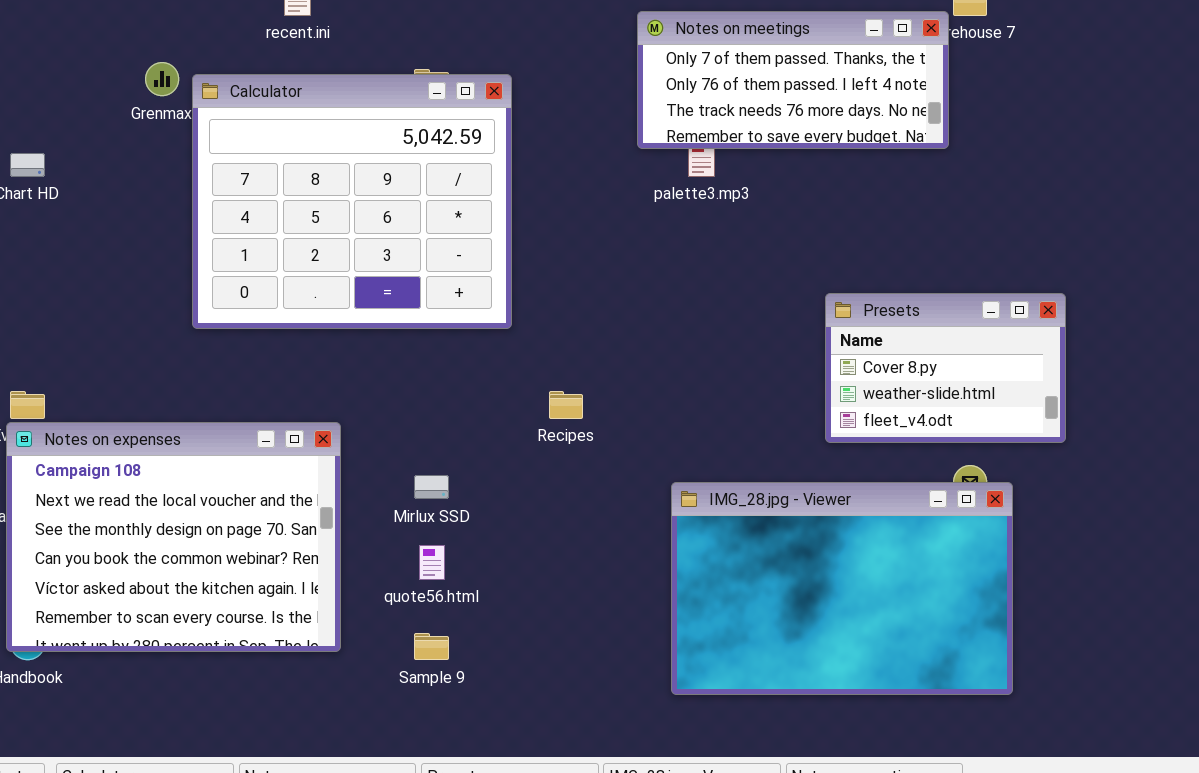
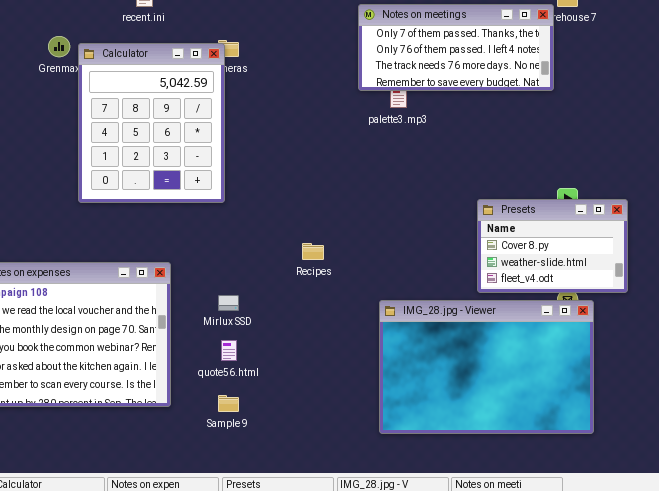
Calculator: [192,74,512,329] -> [78,43,225,203], resized
Presets: [825,293,1066,443] -> [477,199,628,293], moved

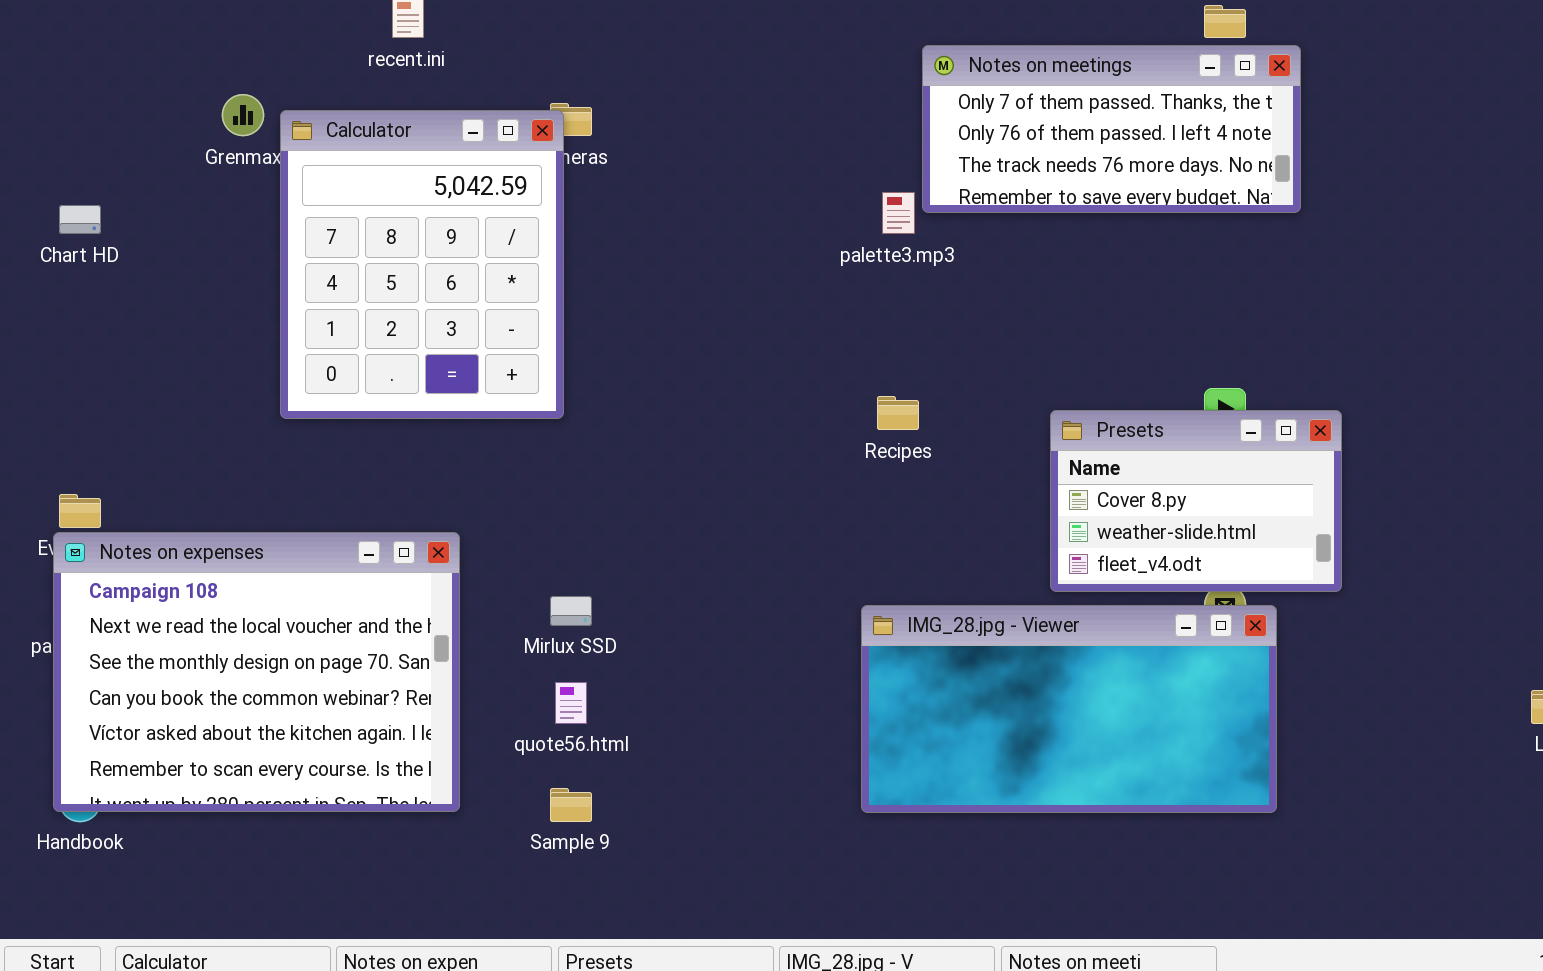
Notes on meetings: [358,4,554,91] -> [922,45,1301,213], moved
Recipes: [302,243,324,260] -> [877,396,919,430], moved
IMG_28.jpg - Viewer: [379,300,594,434] -> [861,605,1277,813], resized

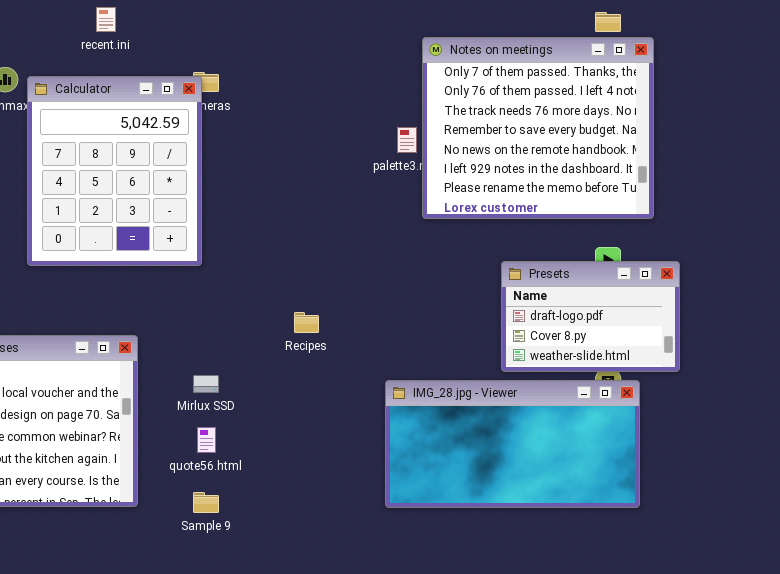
Notes on meetings: [922,45,1301,213] -> [422,37,654,219], resized
Recipes: [877,396,919,430] -> [294,312,319,333], moved
Presets: [1050,410,1342,592] -> [501,261,680,372], scrolled up 1 row

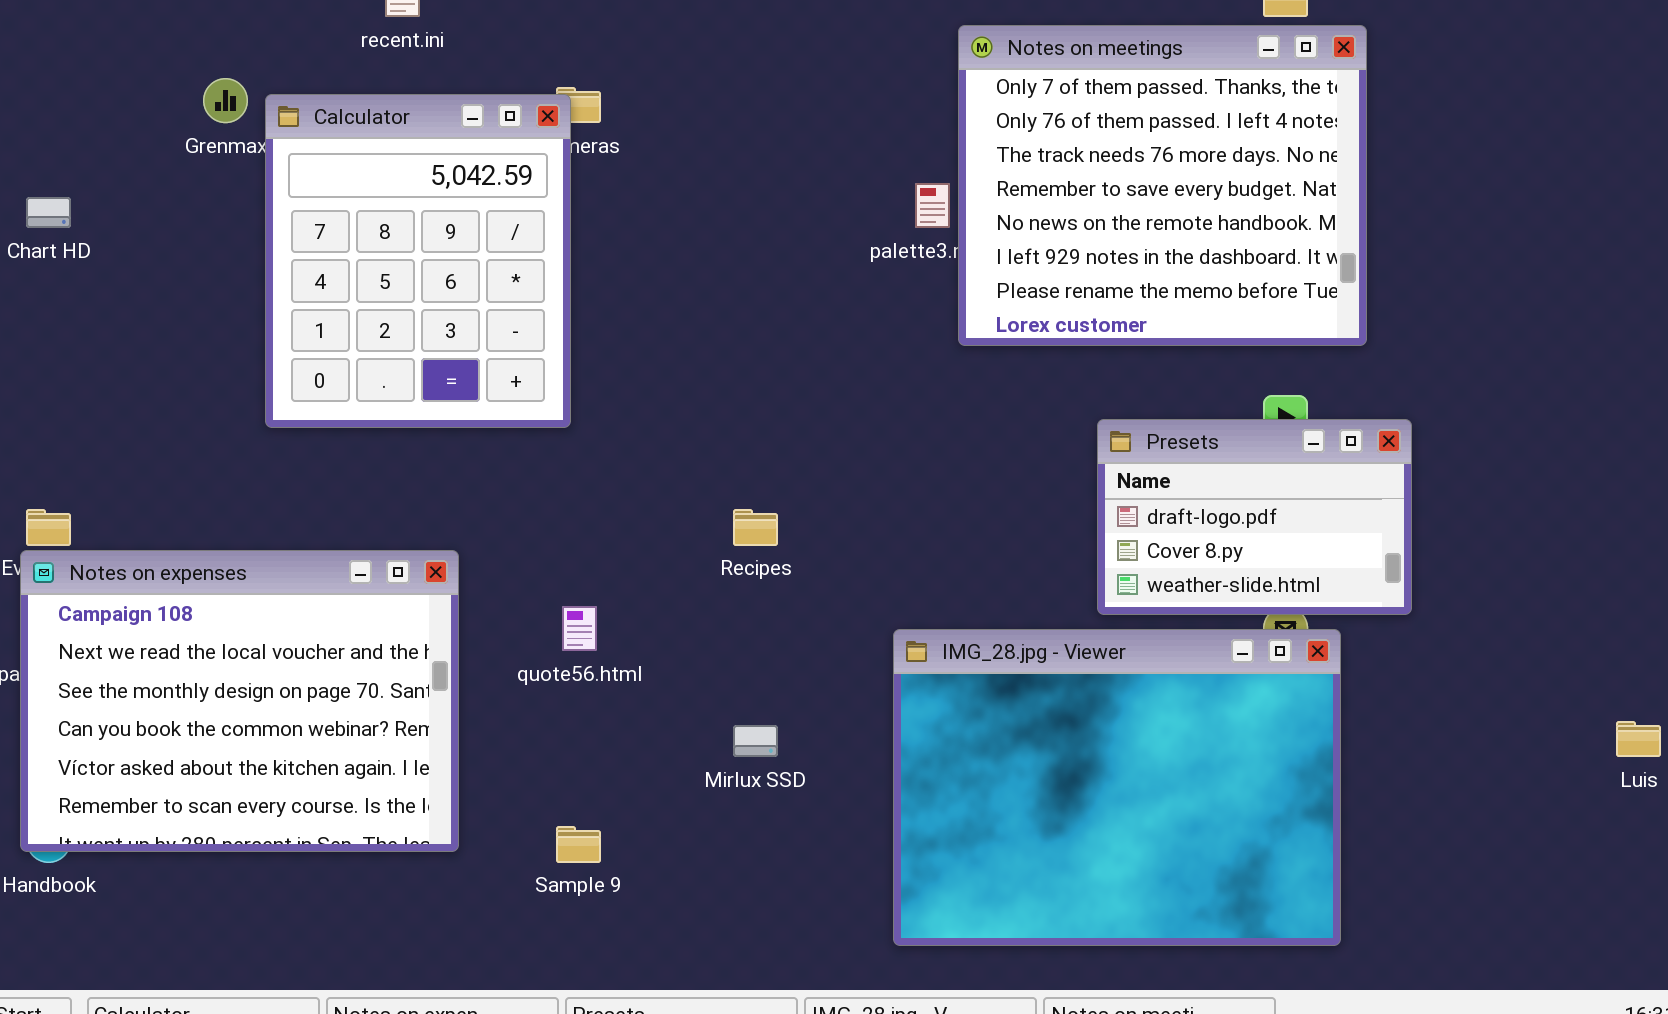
Mirlux SSD: [193,375,219,393] -> [733,725,778,757], moved
IMG_28.jpg - Viewer: [385,380,640,508] -> [893,629,1341,946], resized
quote56.html: [197,427,216,453] -> [562,606,597,651], moved

